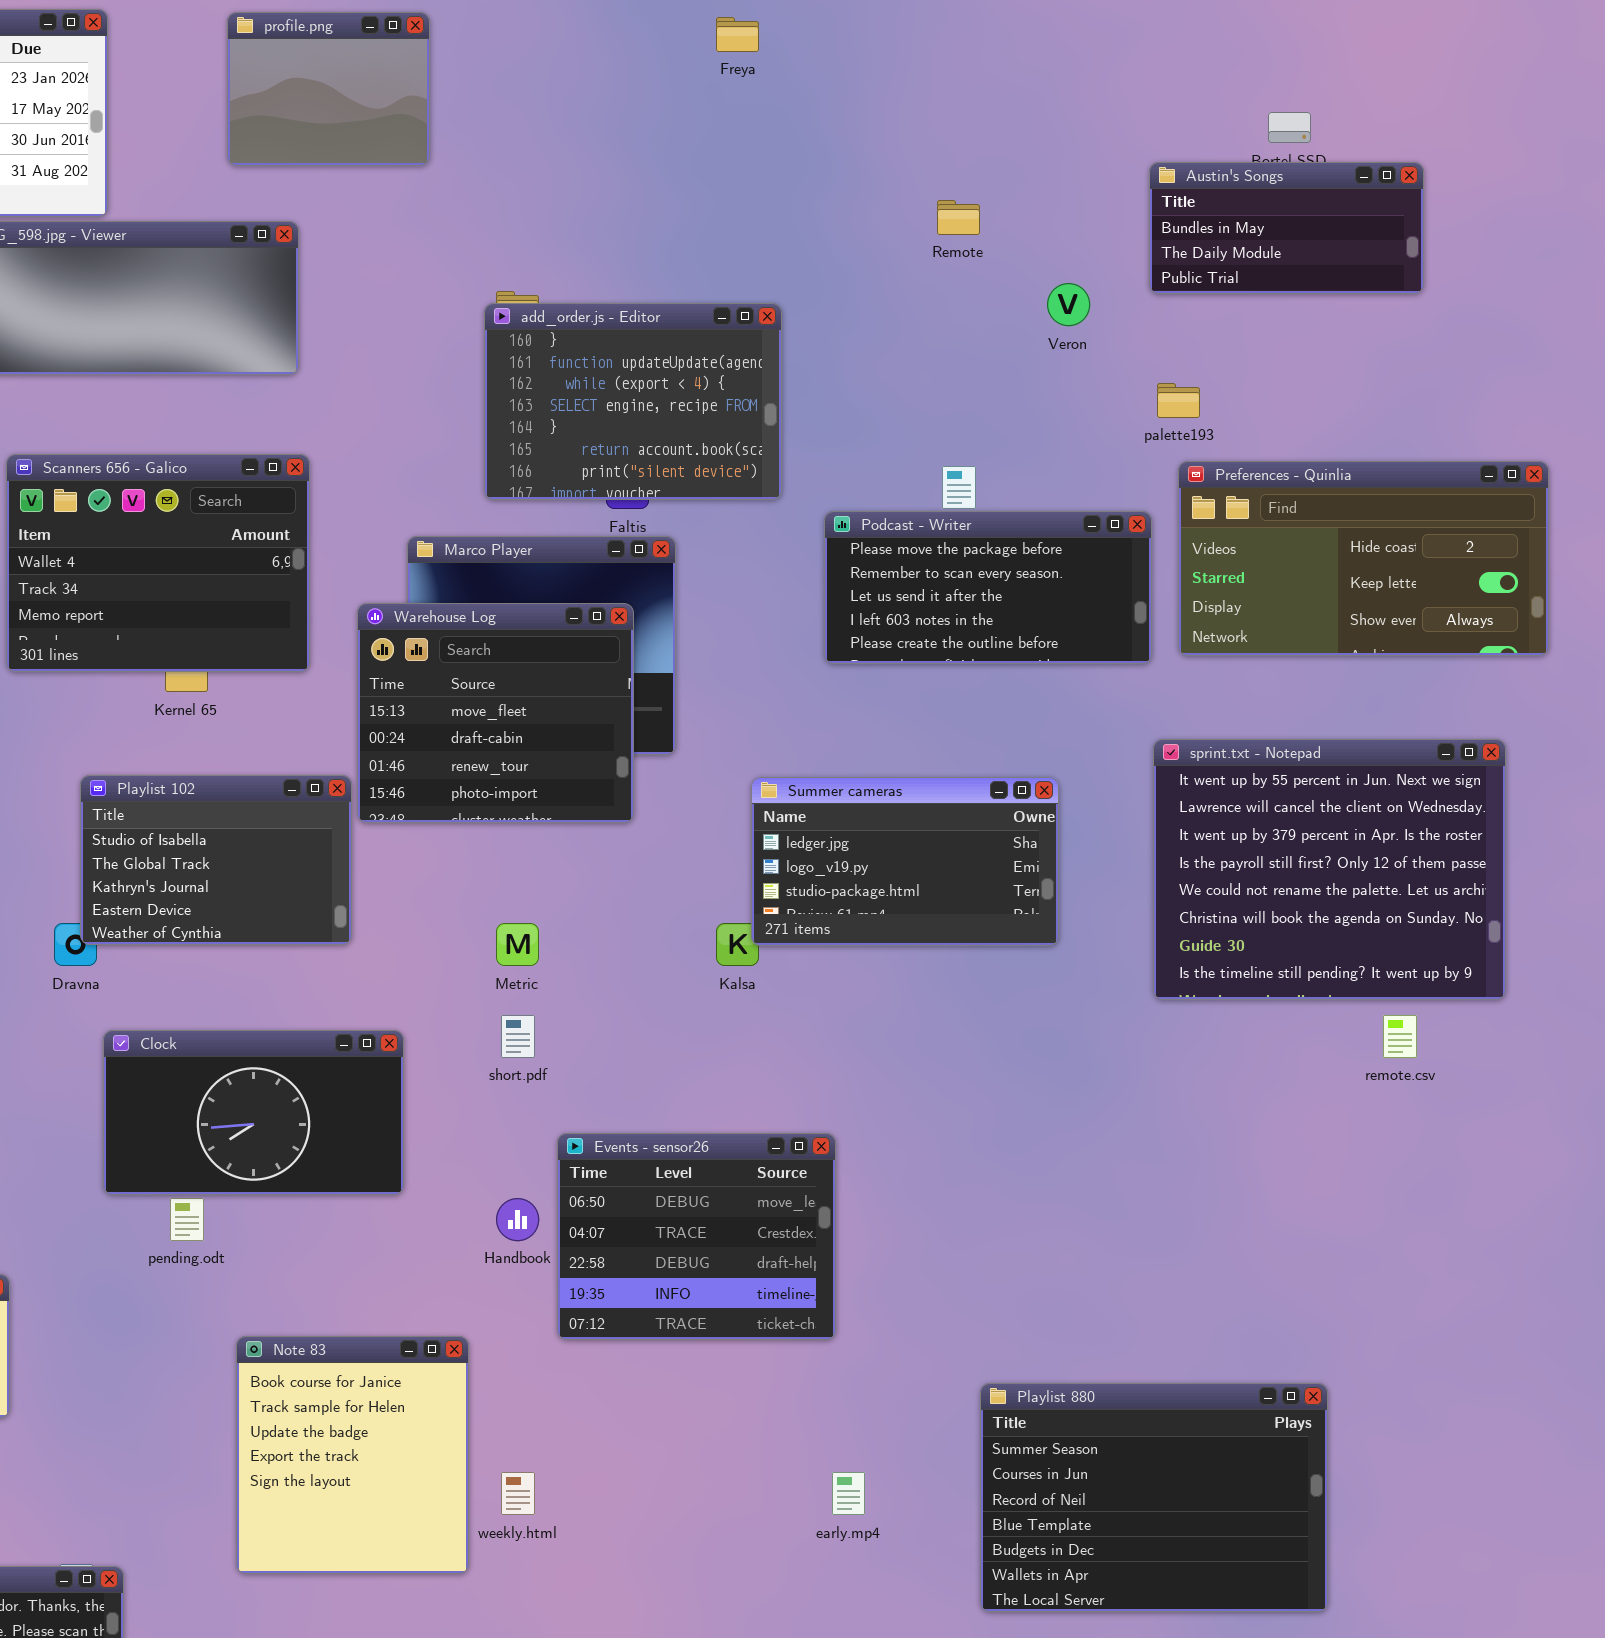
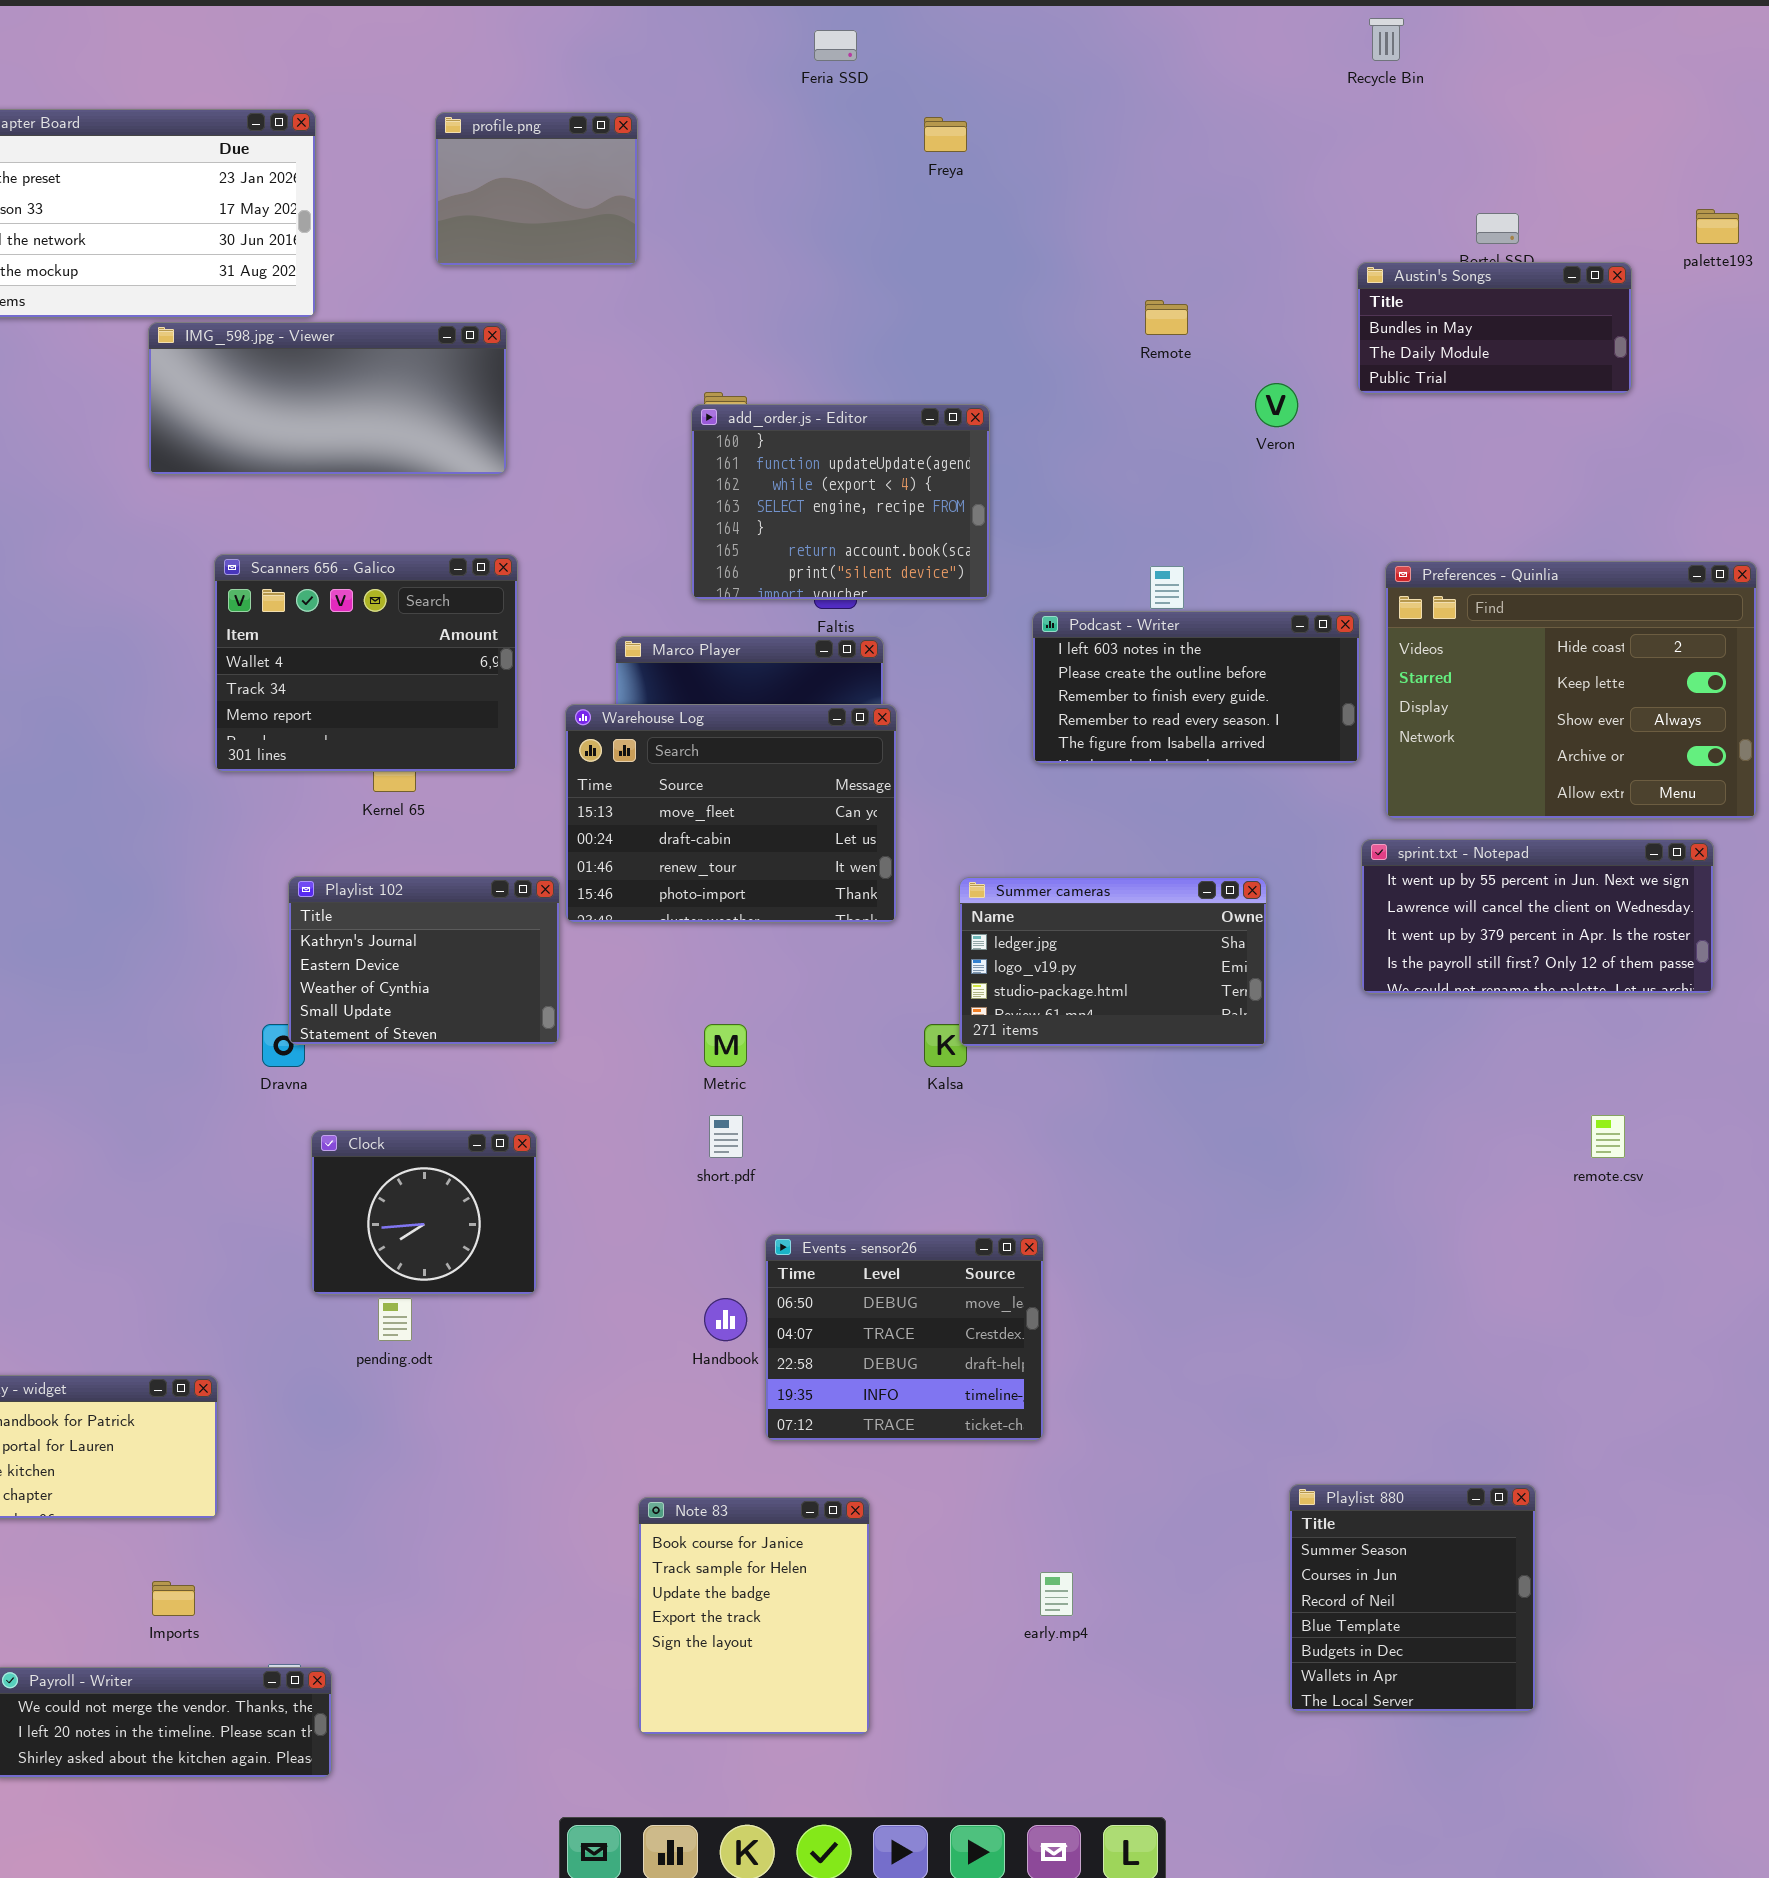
palette193: [1157,383,1200,418] -> [1696,209,1739,244], moved
Preferences - Quinlia: [1178,461,1549,656] -> [1385,561,1757,819], resized
Podcast - Writer: [824,511,1152,664] -> [1032,611,1360,764], scrolled down 3 rows
Warehouse Log: [357,603,634,823] -> [565,704,897,923], resized
sprint.txt - Notepad: [1153,739,1506,1000] -> [1361,839,1714,994], resized
Playlist 102: [80,775,352,945] -> [288,876,560,1045], scrolled down 2 rows
Clock: [103,1030,404,1195] -> [311,1130,537,1295], resized
Note 83: [236,1336,469,1574] -> [638,1497,870,1735], moved
Playlist 880: [980,1383,1328,1612] -> [1289,1484,1536,1712], resized

